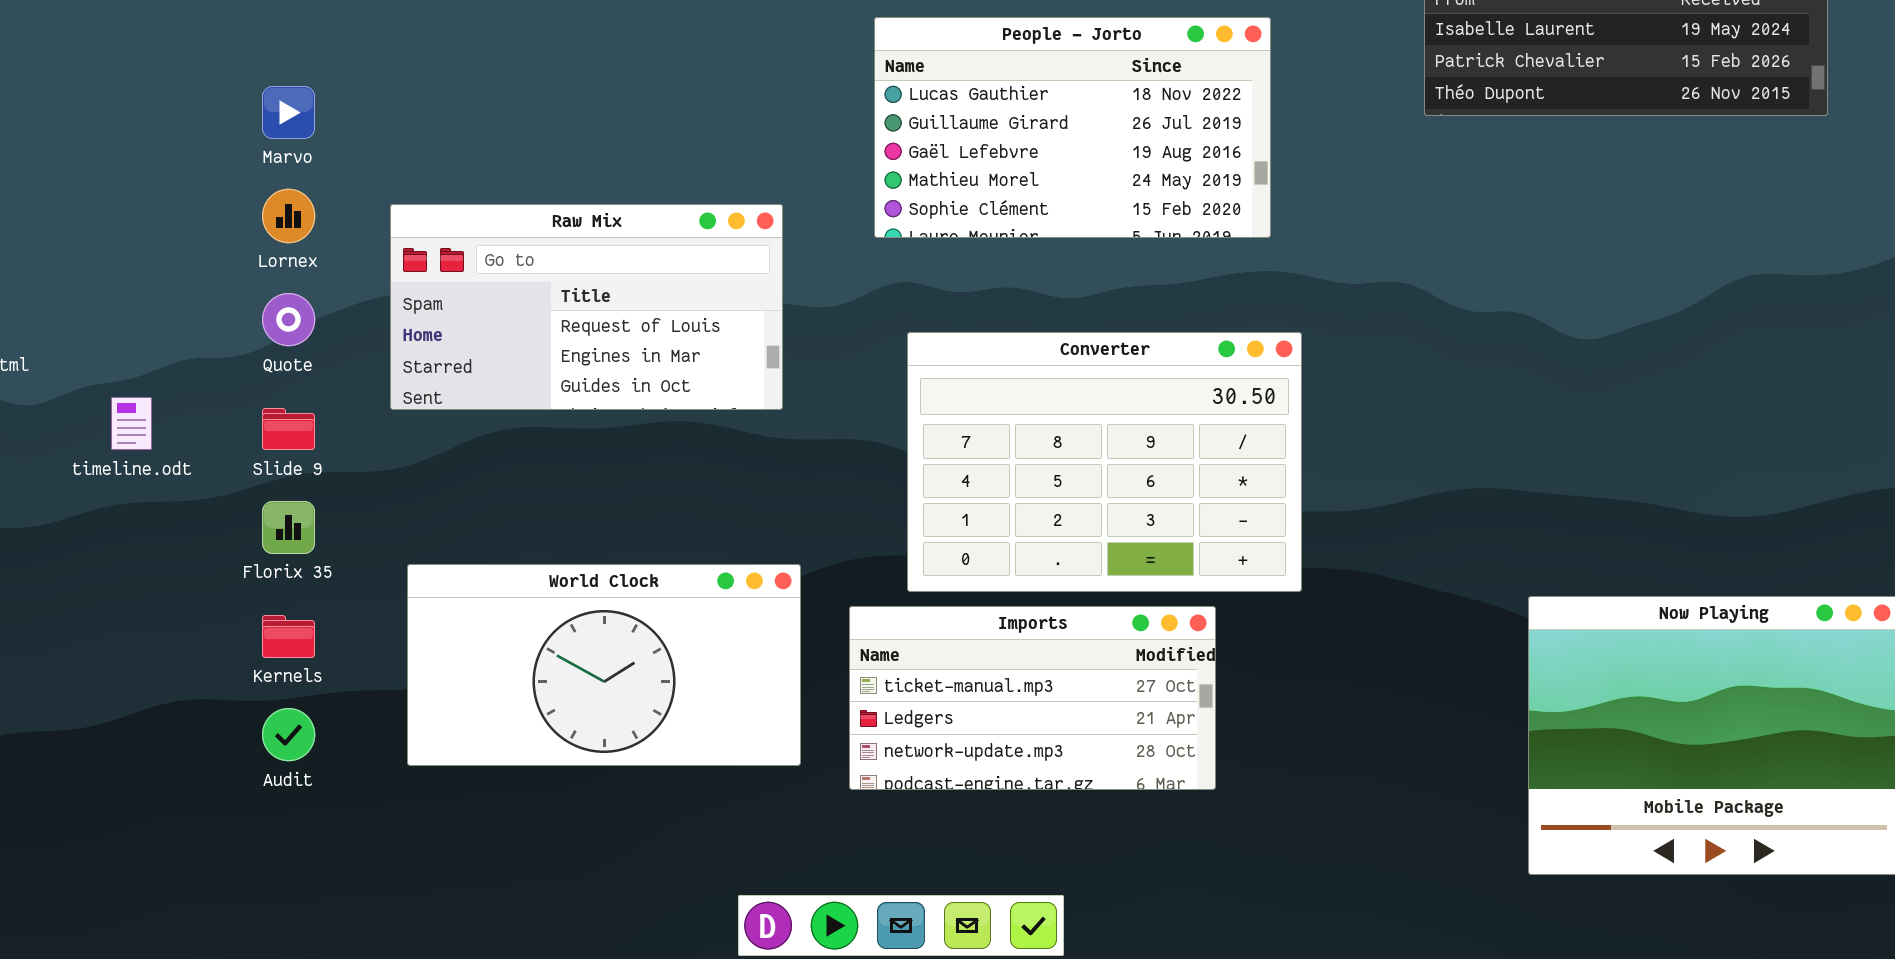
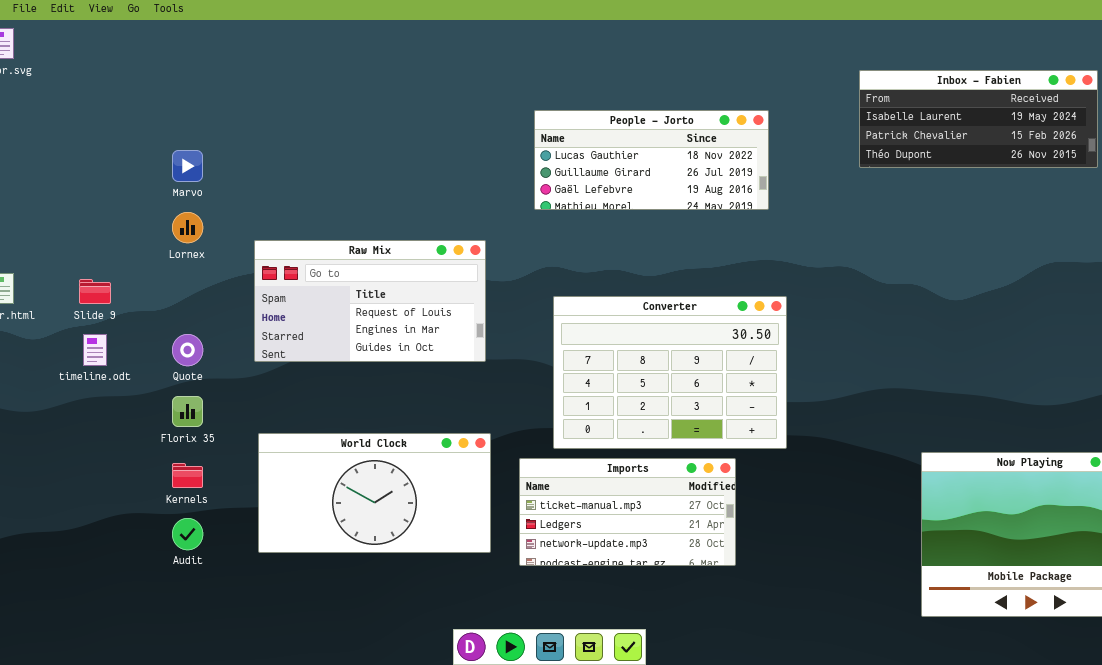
People - Jorto: [874,17,1271,238] -> [534,110,769,210], resized
Raw Mix: [390,204,783,410] -> [254,240,486,362], moved
Quote: [262,293,315,346] -> [172,334,203,366], moved
Slide 9: [262,408,315,450] -> [79,279,111,304], moved

